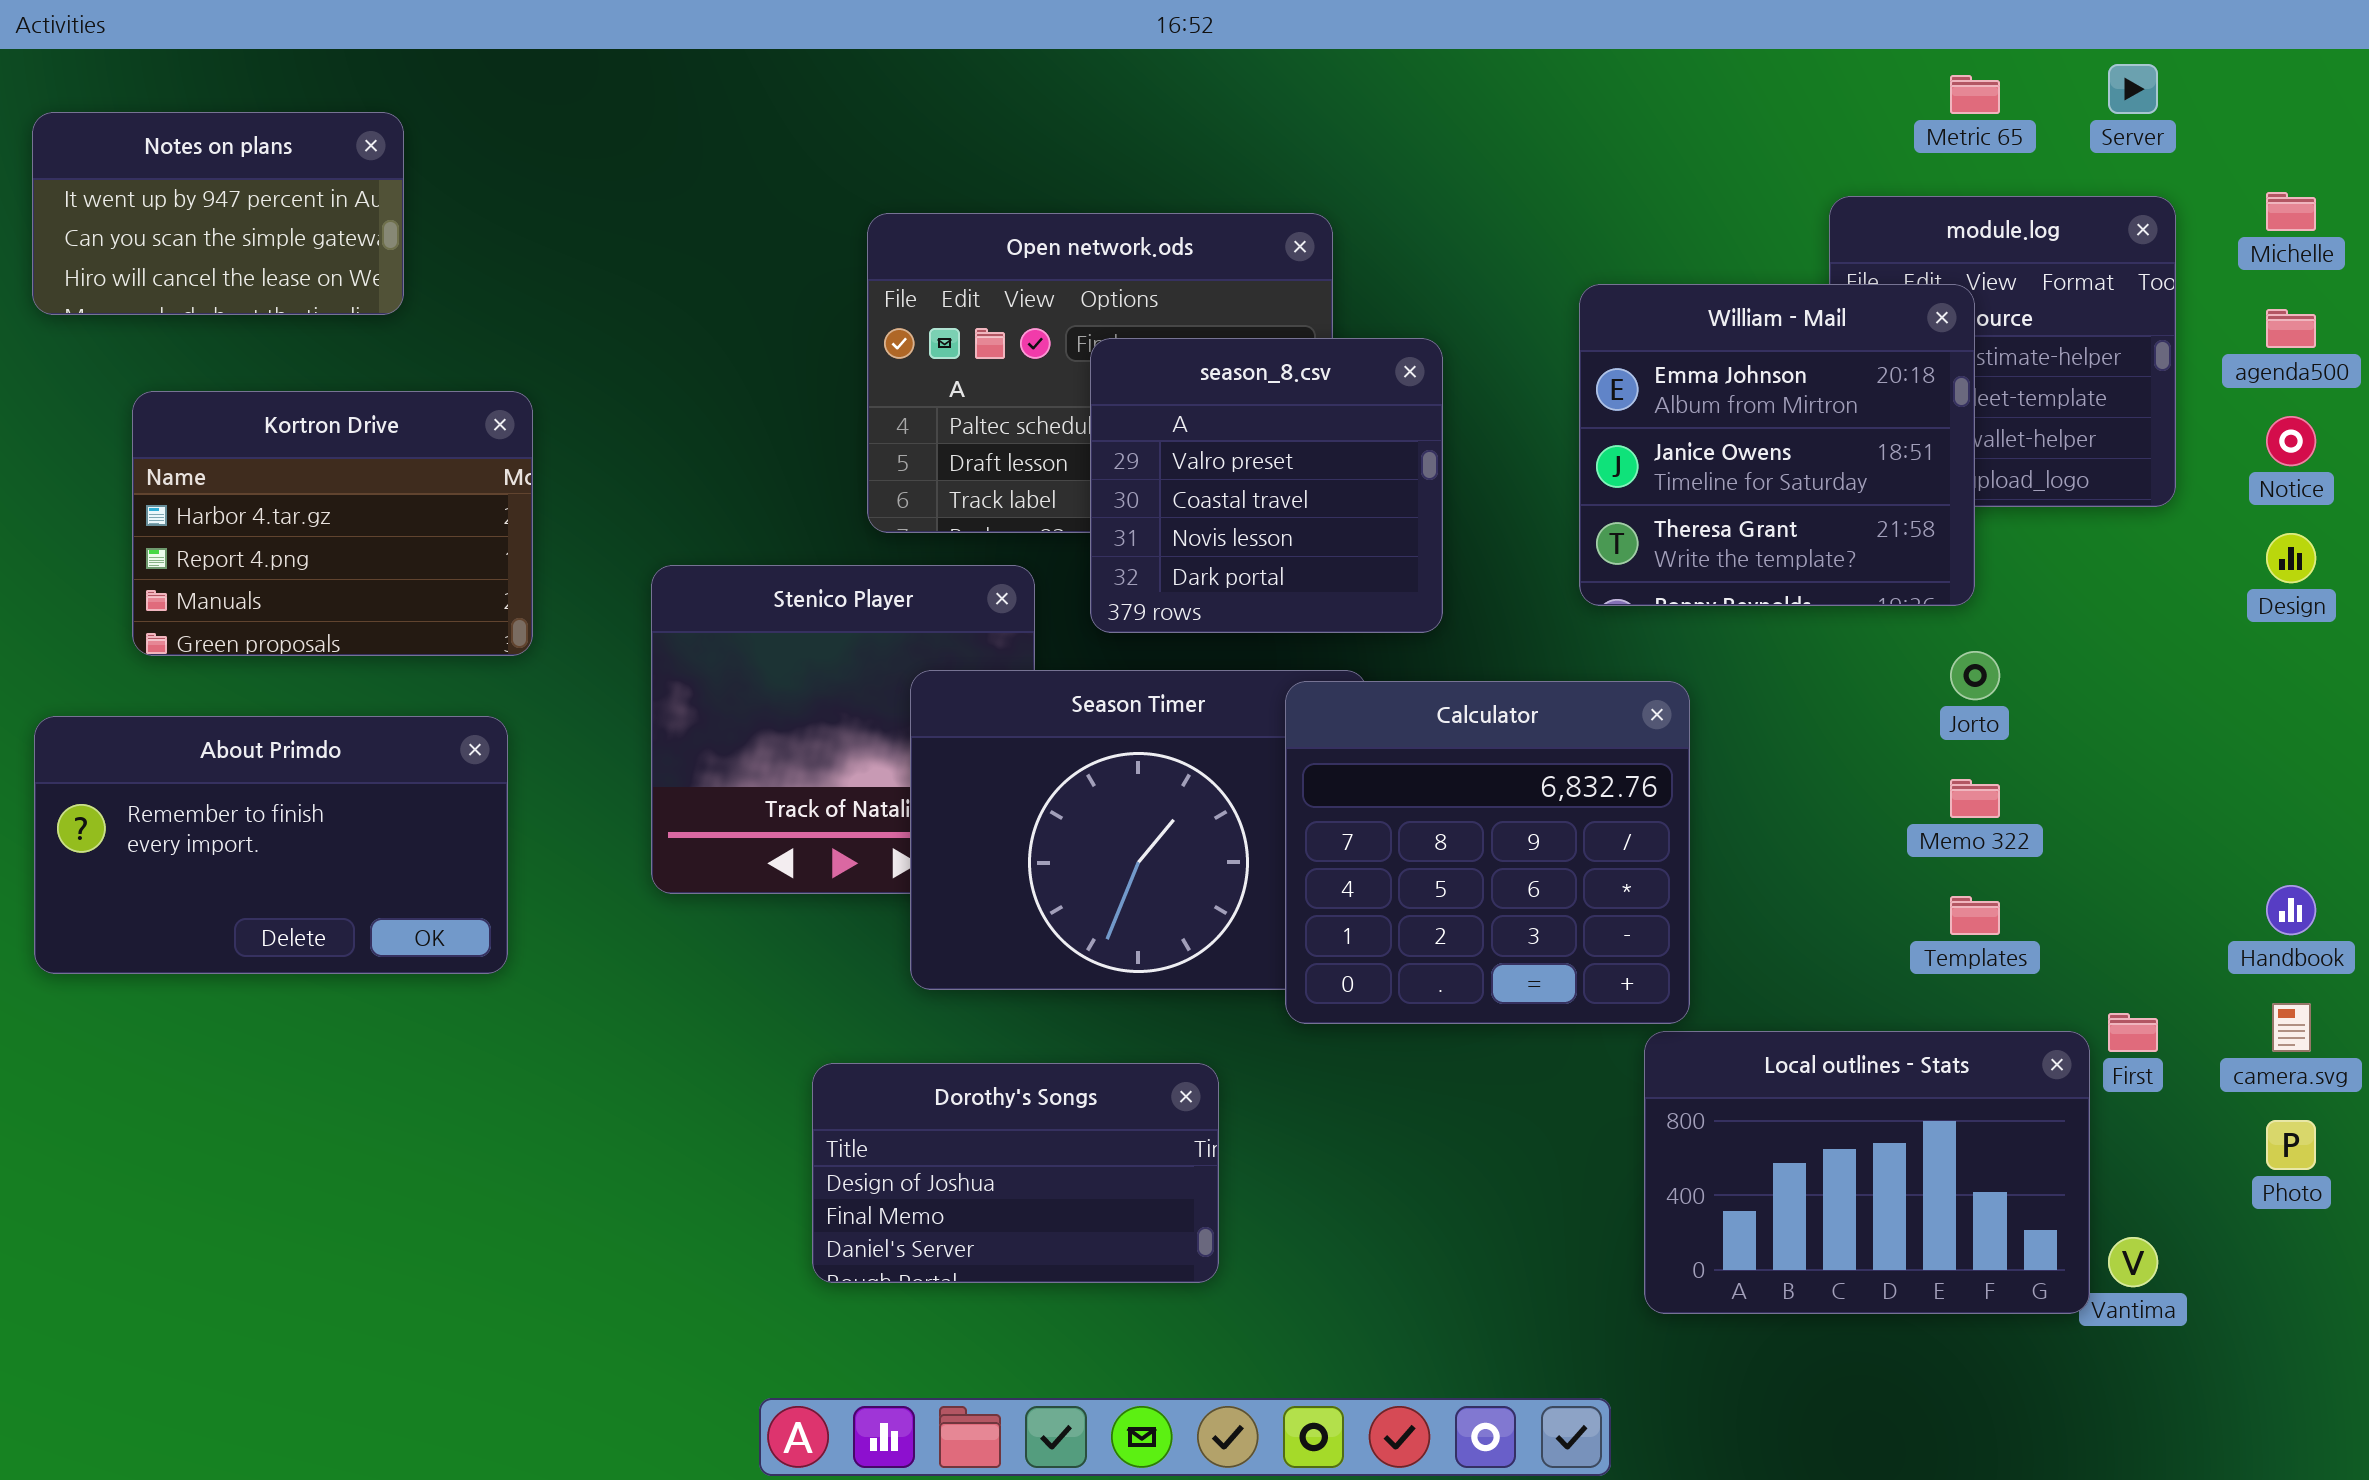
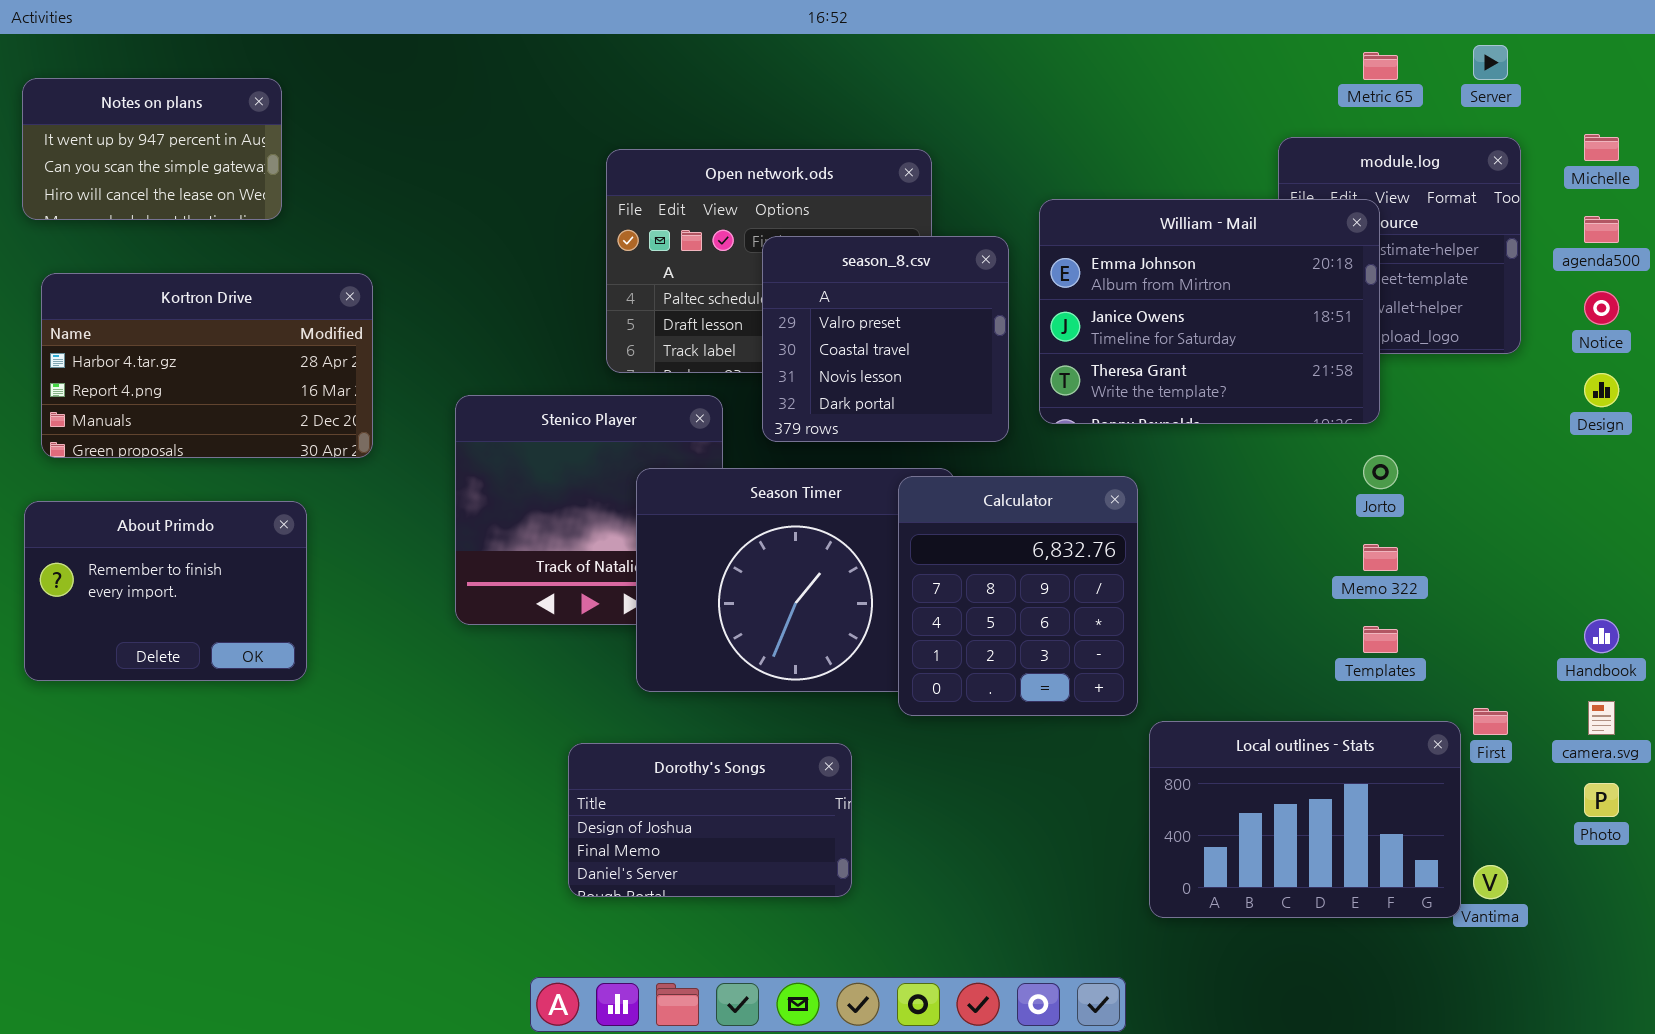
William - Mail: [1579,284,1975,606] -> [1039,199,1380,424], resized
Kortron Drive: [132,391,533,656] -> [41,273,373,458], resized
Calculator: [1285,681,1690,1024] -> [898,476,1138,716], resized
About Primdo: [34,716,508,974] -> [24,501,307,681], resized

